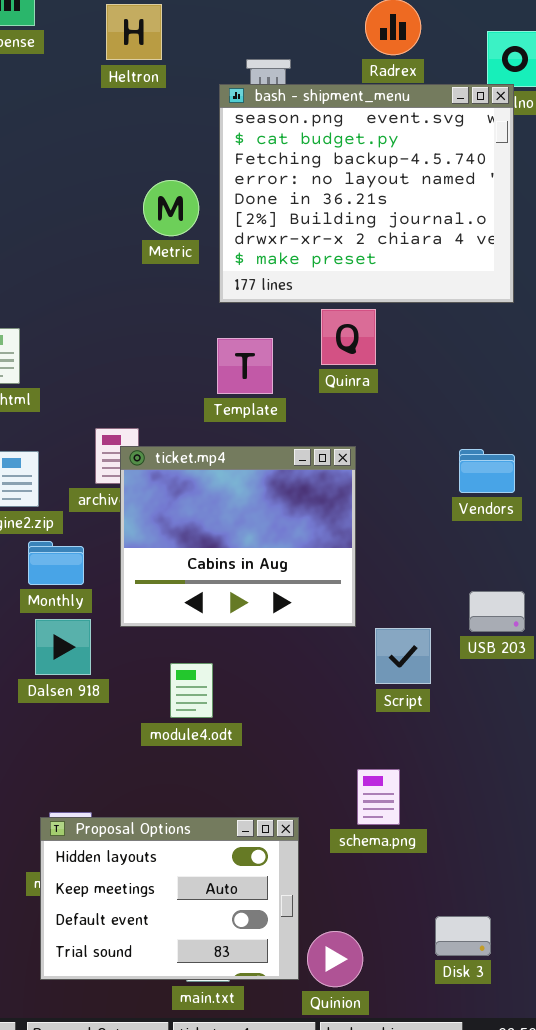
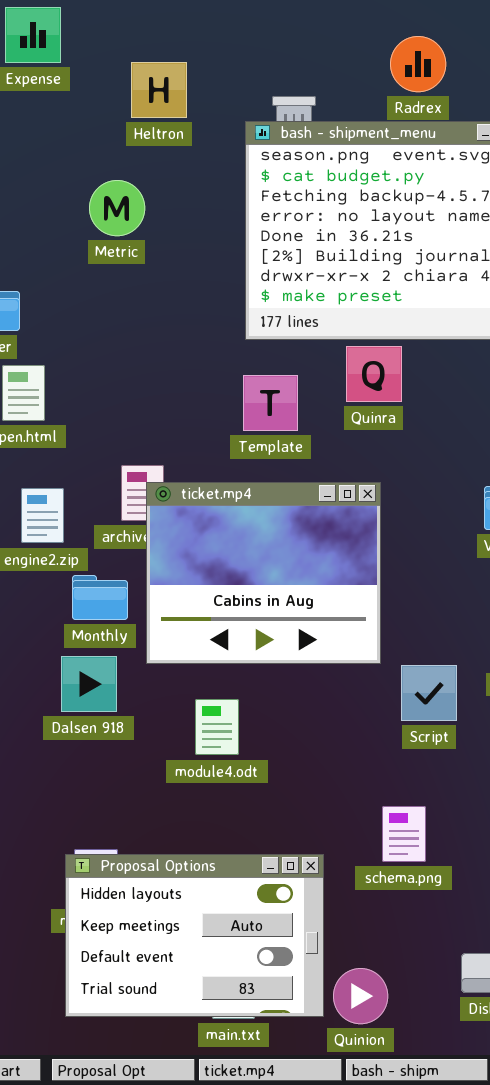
Heltron: [106,4,162,60] -> [131,62,187,118], moved
Metric: [143,180,199,236] -> [89,180,145,236], moved
Monthly: [28,541,84,585] -> [72,575,128,620], moved

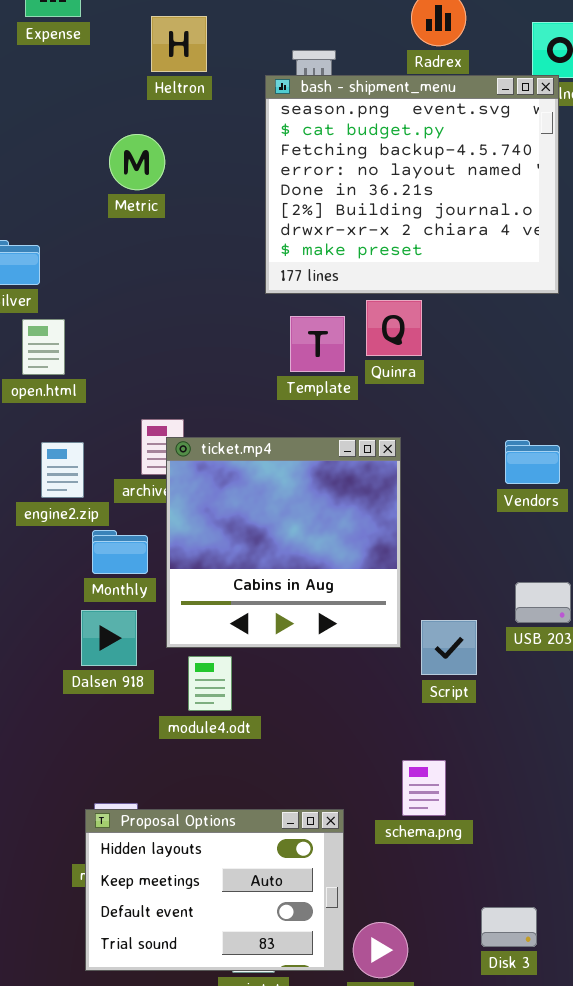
Template: [243,375,298,431] -> [290,316,345,372], moved
ticket.mp4: [146,482,381,664] -> [166,437,401,648], resized
module4.odt: [195,699,239,755] -> [188,656,232,711], moved

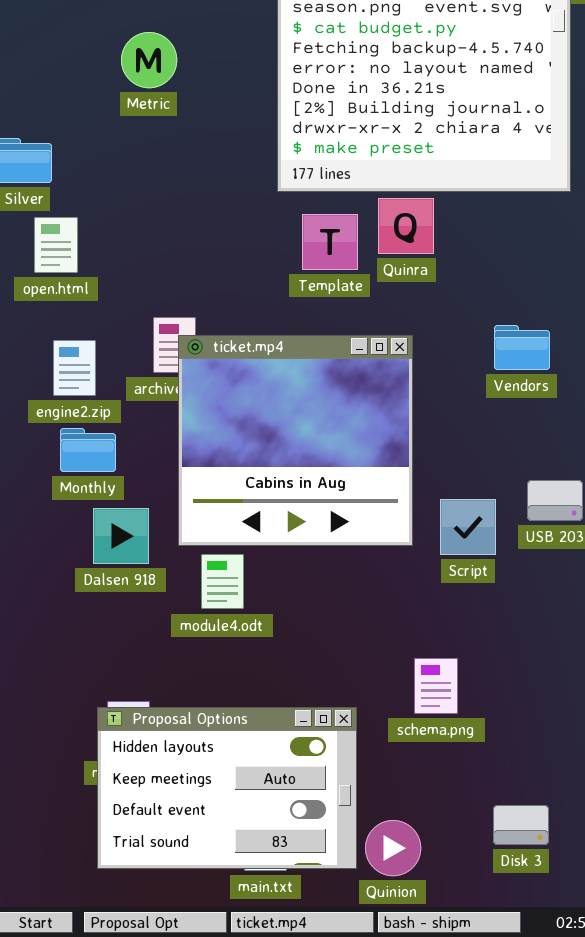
Vendors: [505,440,560,484] -> [494,325,550,370], moved
Monthly: [92,530,148,574] -> [60,428,116,472], moved
Script: [421,620,477,675] -> [440,499,496,555], moved

